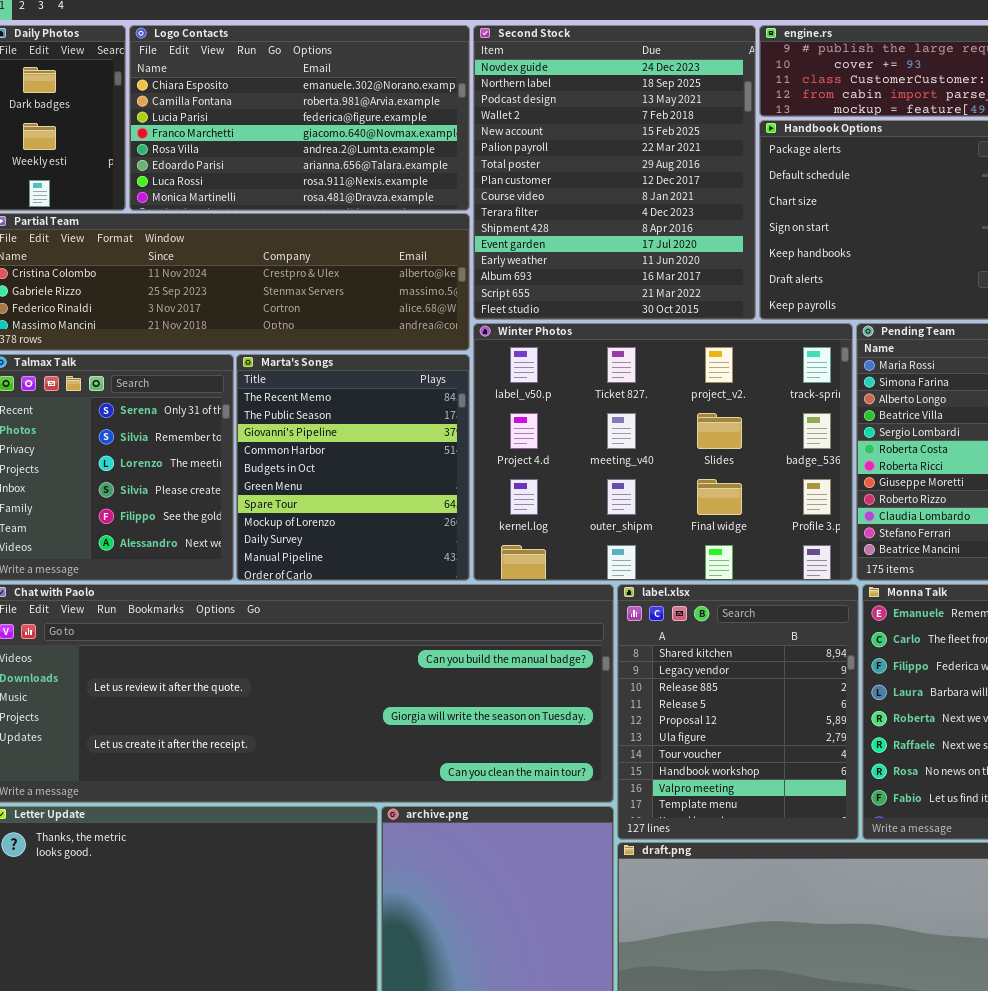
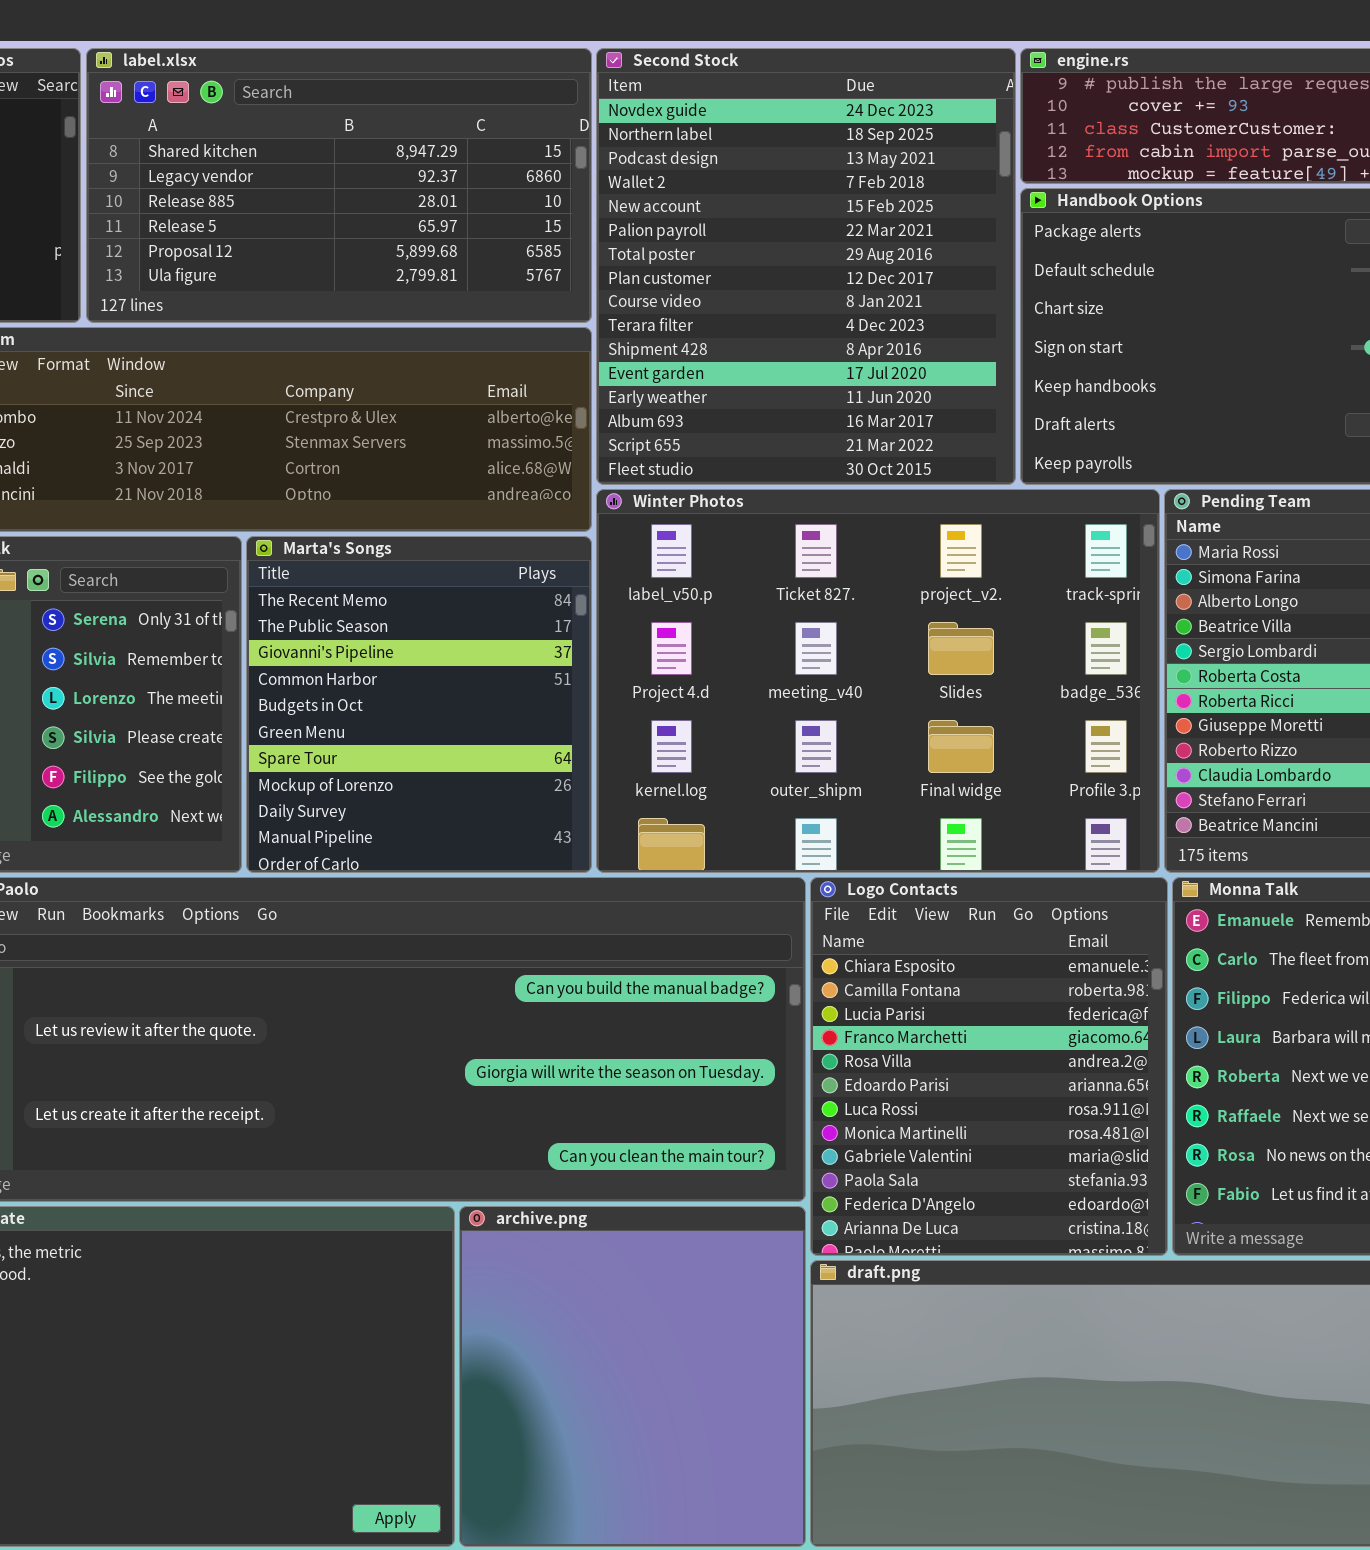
Logo Contacts: [129,25,470,211] -> [810,877,1168,1256], moved, resized
label.xlsx: [617,584,859,840] -> [86,48,592,323], moved, resized

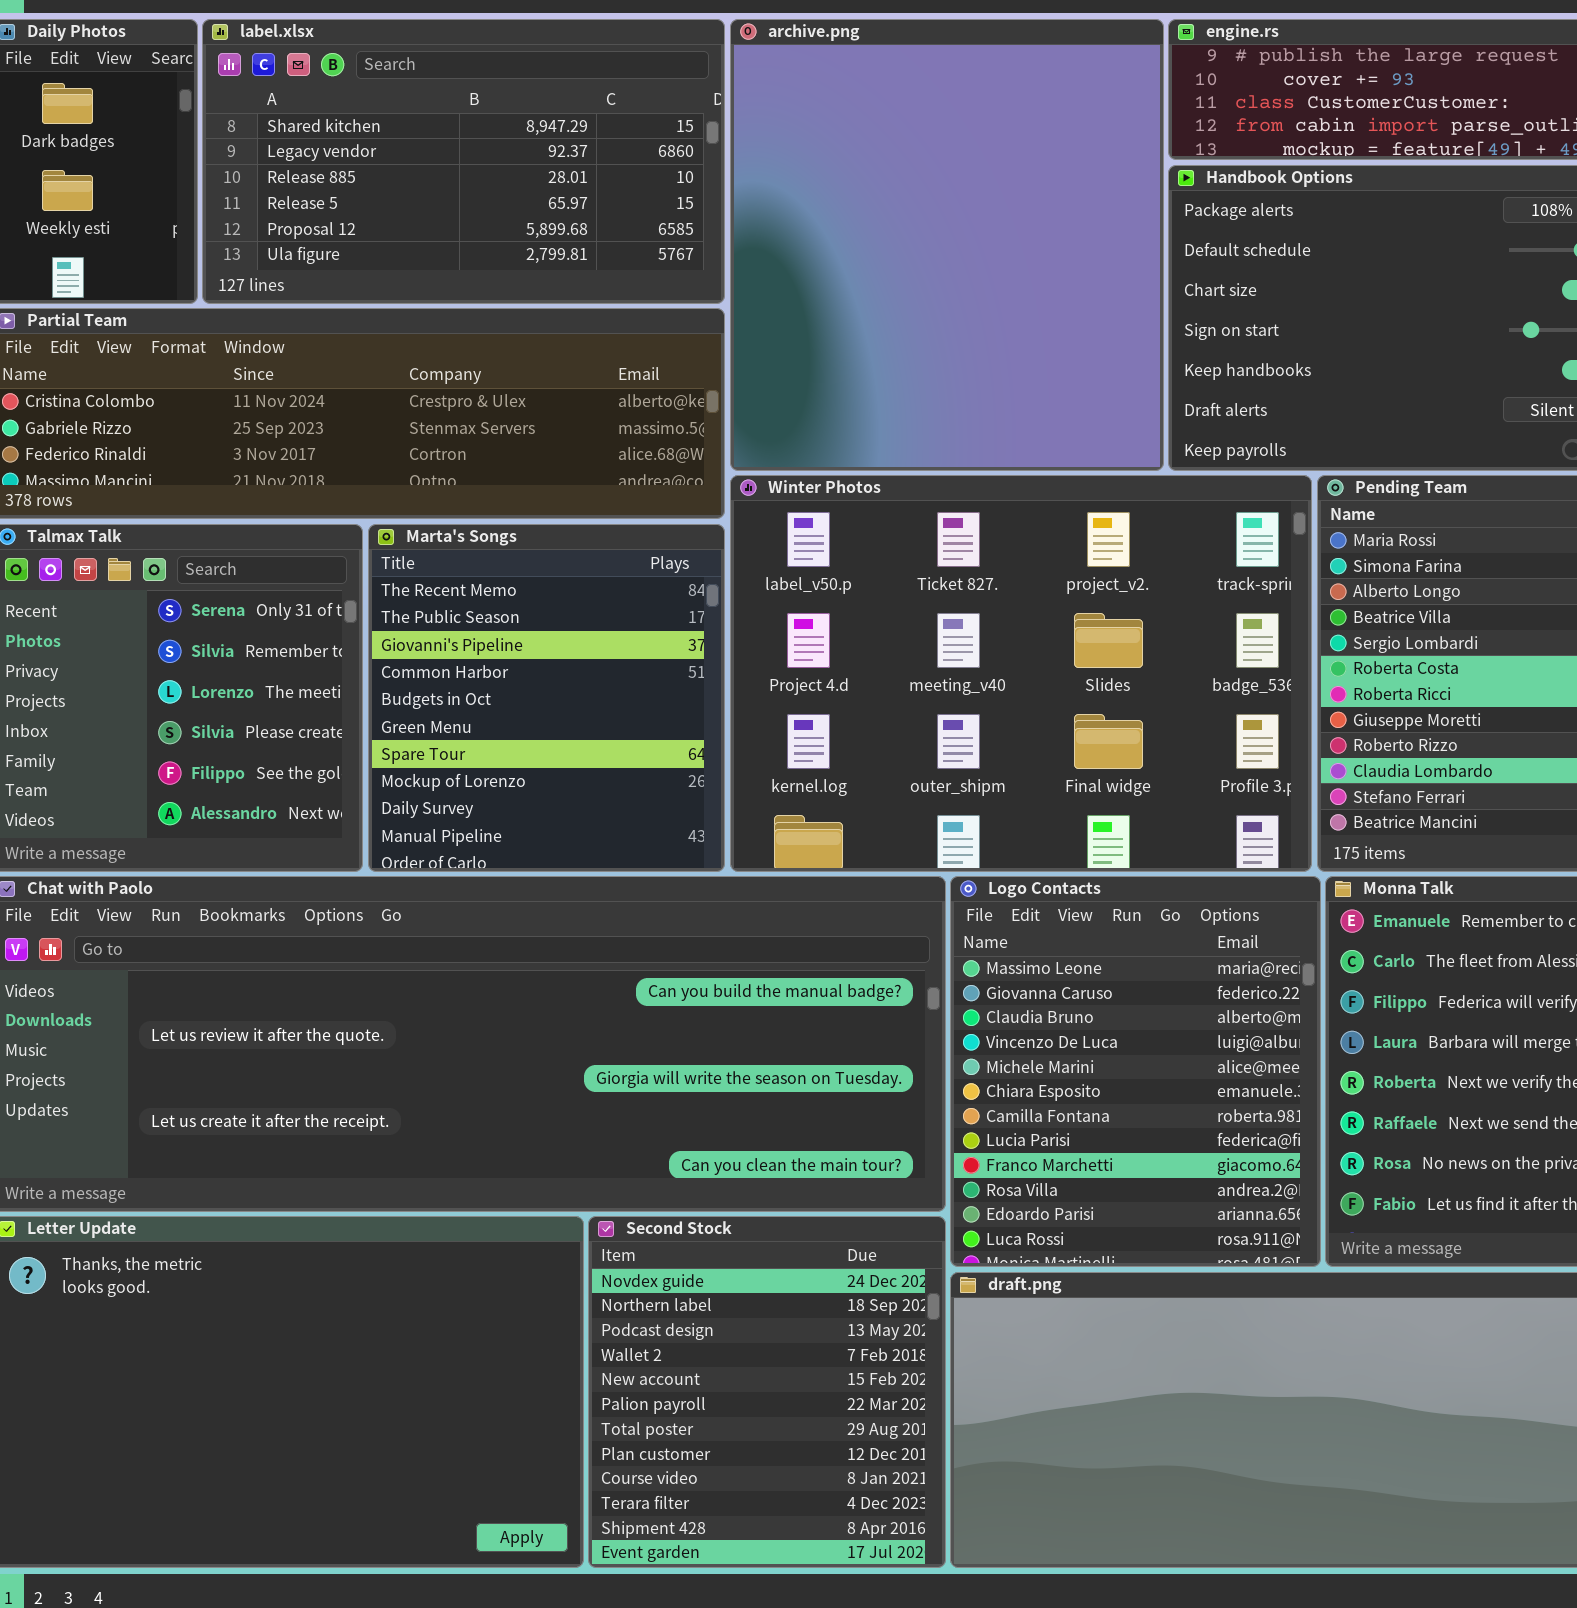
Second Stock: [596,48,1016,485] -> [588,1216,946,1568], moved, resized
Logo Contacts: [810,877,1168,1256] -> [950,876,1321,1267], scrolled up 5 rows
archive.png: [459,1206,806,1547] -> [730,19,1164,471], moved, resized

